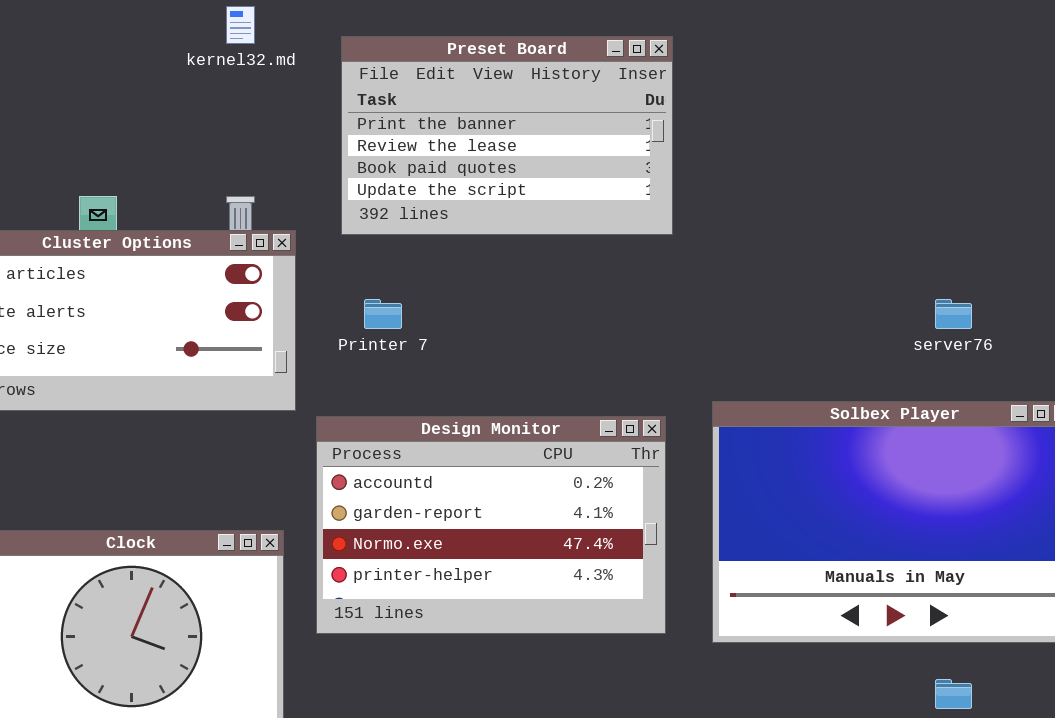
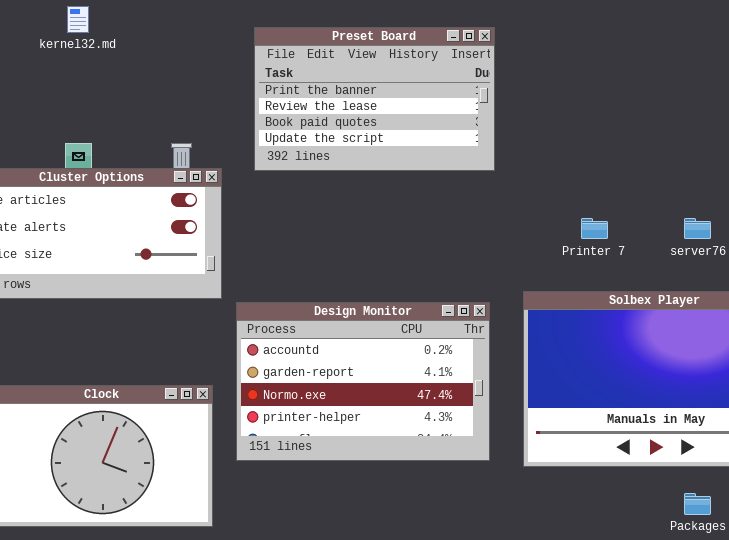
kernel32.md: [226,6,255,44] -> [67,6,89,33], moved
Printer 7: [364,299,402,329] -> [581,218,608,239], moved

